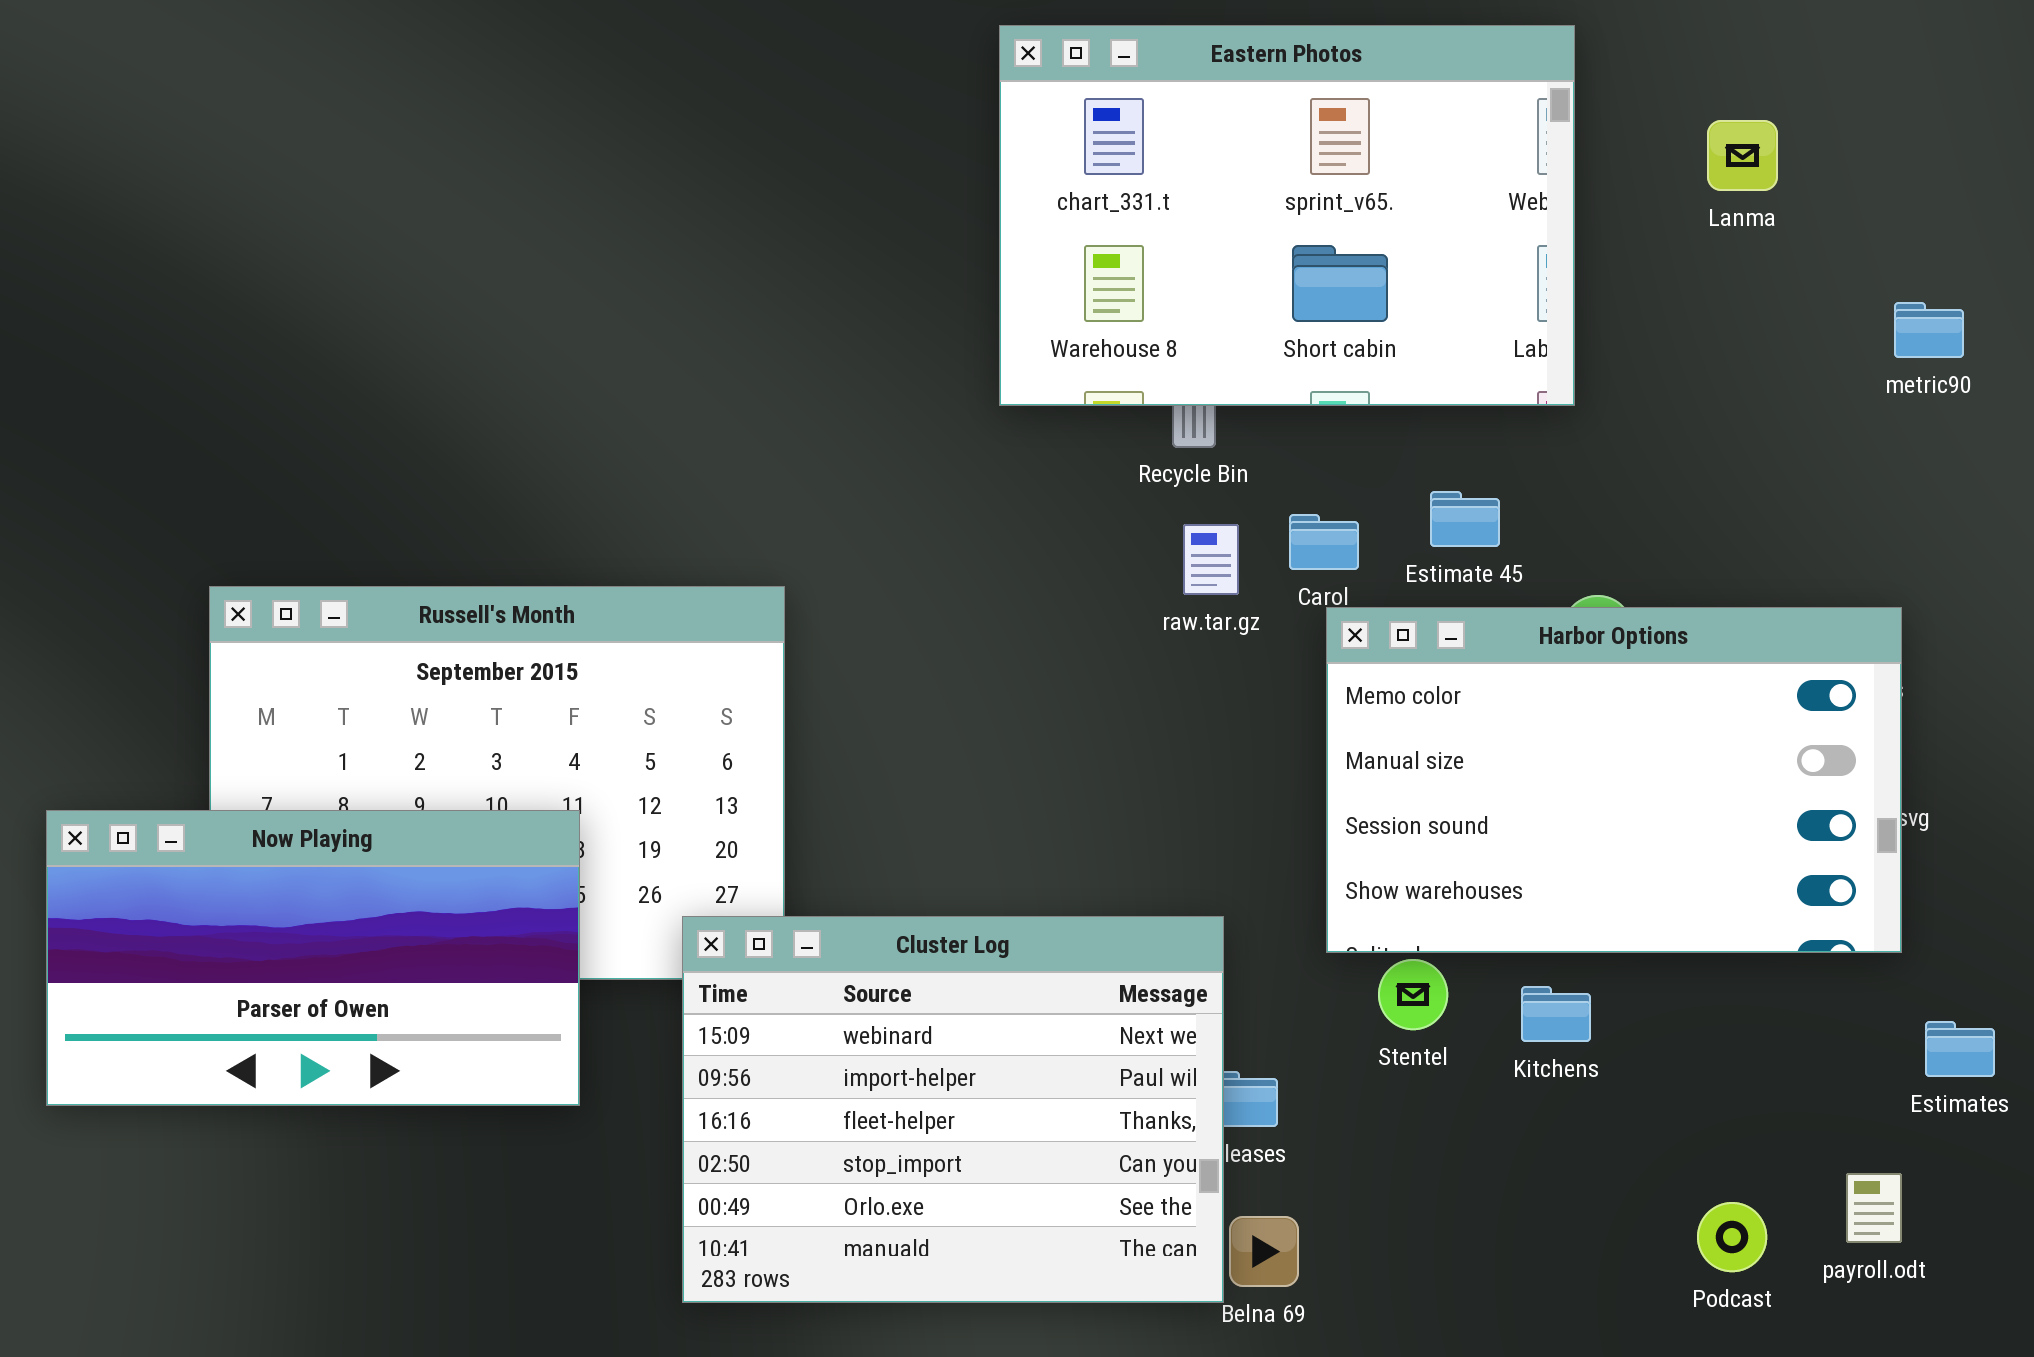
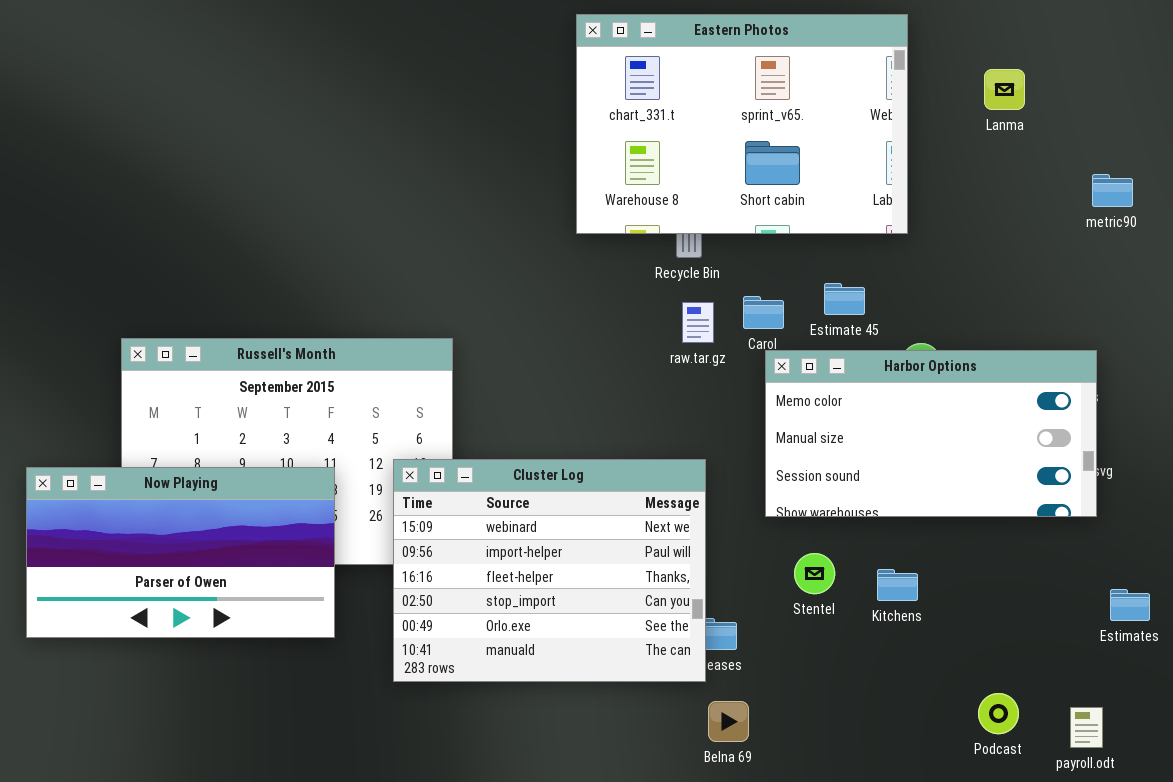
Harbor Options: [1326,607,1902,953] -> [765,350,1097,517], resized
Cluster Log: [682,916,1224,1303] -> [393,459,706,682], moved
payroll.odt: [1846,1173,1902,1243] -> [1070,707,1103,748], moved

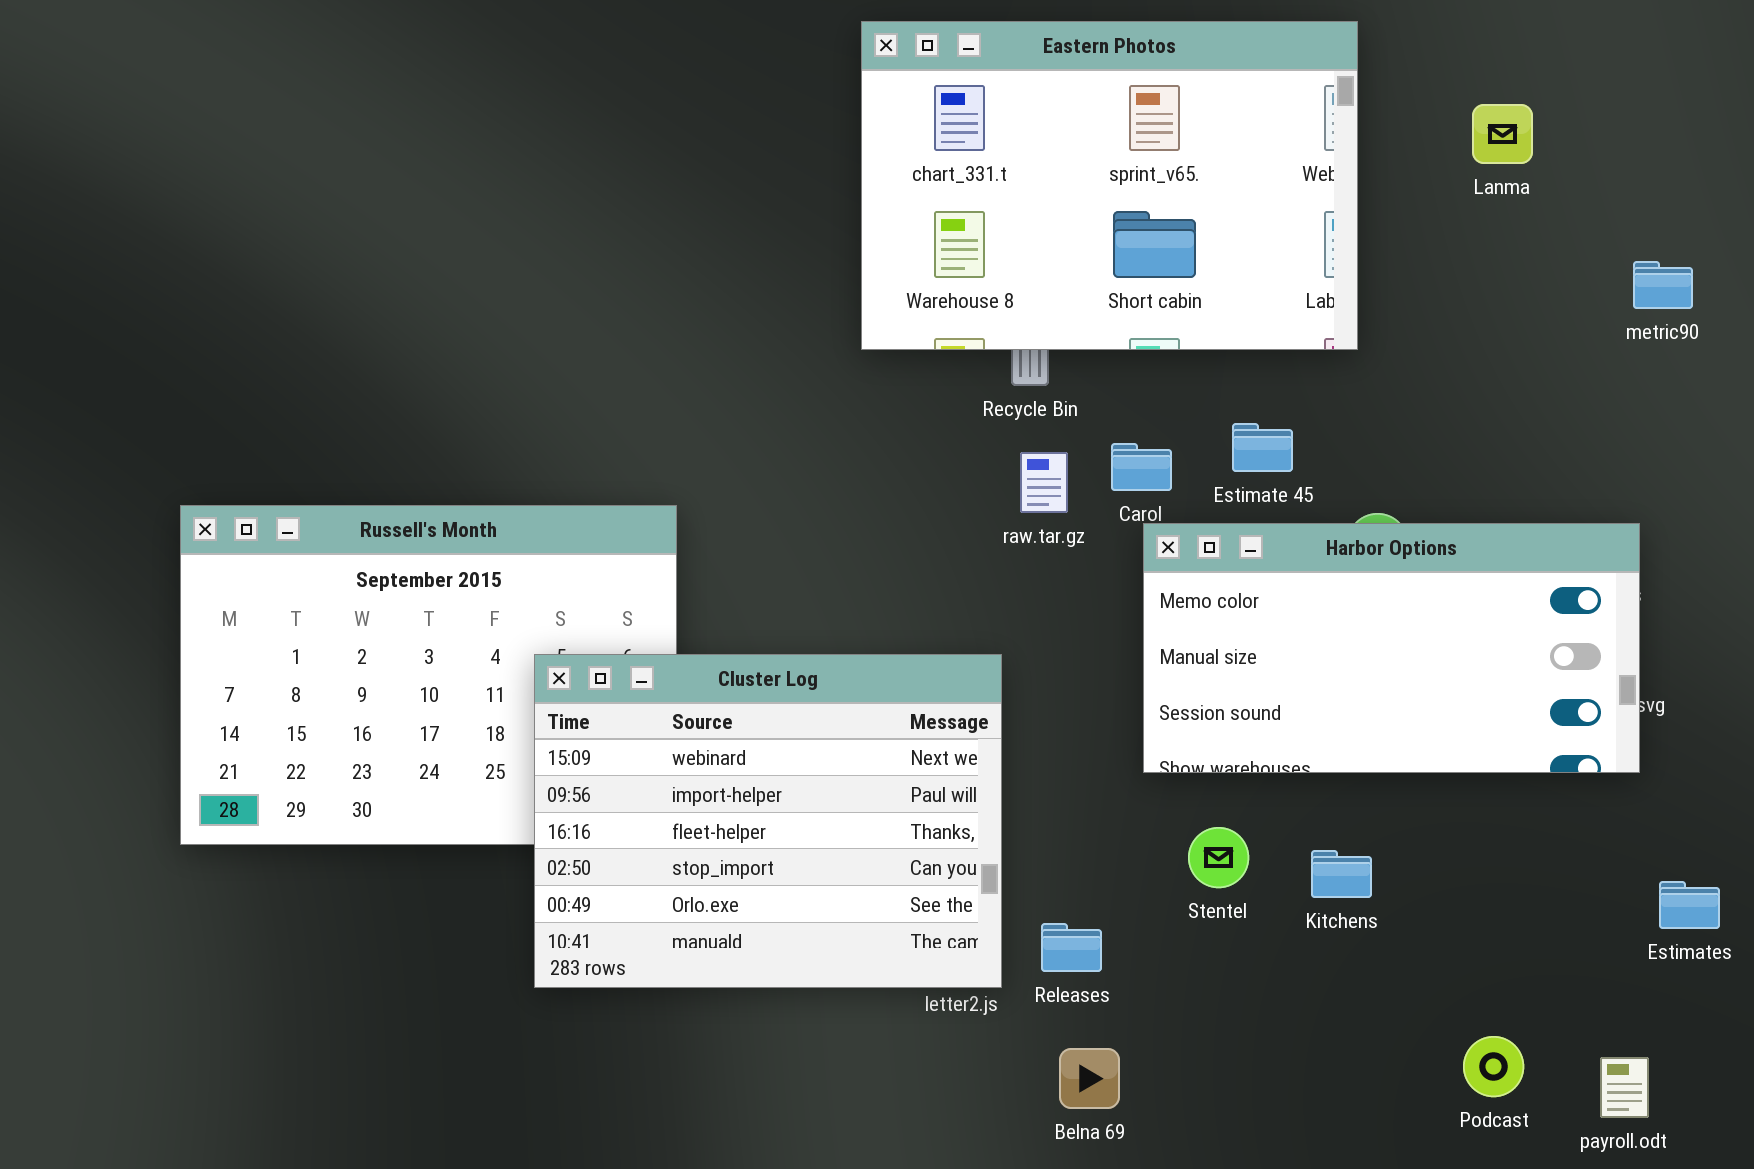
Cluster Log: [393,459,706,682] -> [534,654,1002,988], moved
Now Playing: [26,467,335,638] -> none, closed

